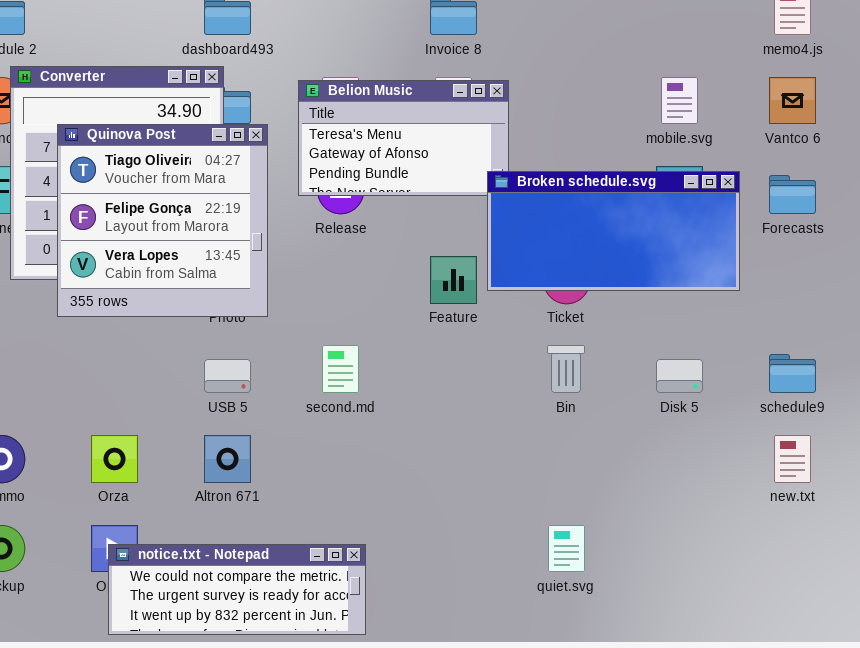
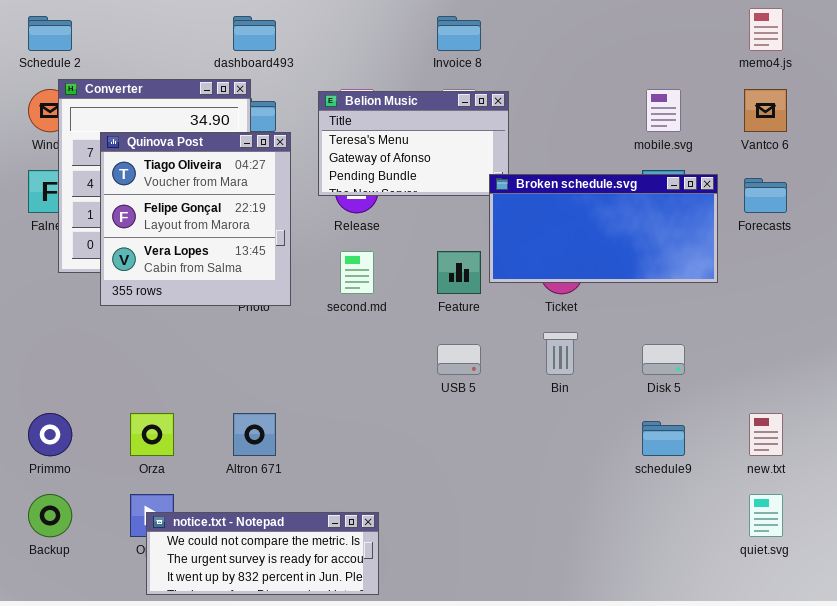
second.md: [322,345,359,393] -> [340,251,374,294], moved
schedule9: [769,354,816,393] -> [642,421,685,456], moved
USB 5: [204,359,251,393] -> [437,344,481,375], moved
quiet.svg: [548,525,585,572] -> [749,494,783,537], moved

